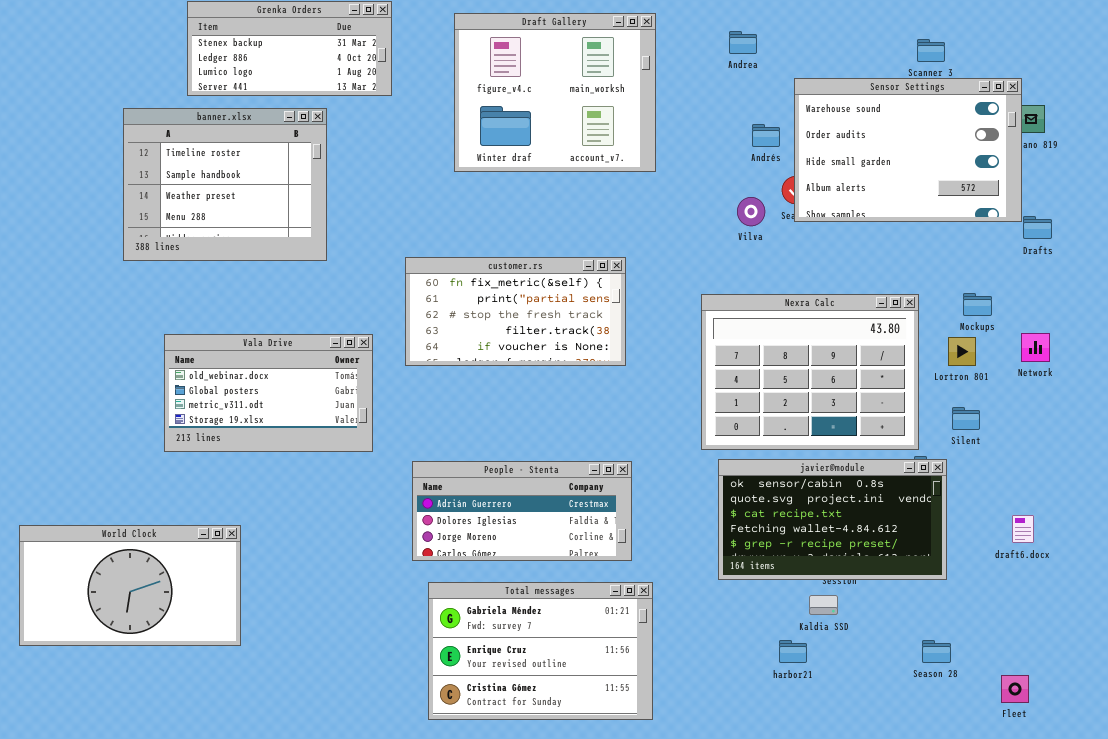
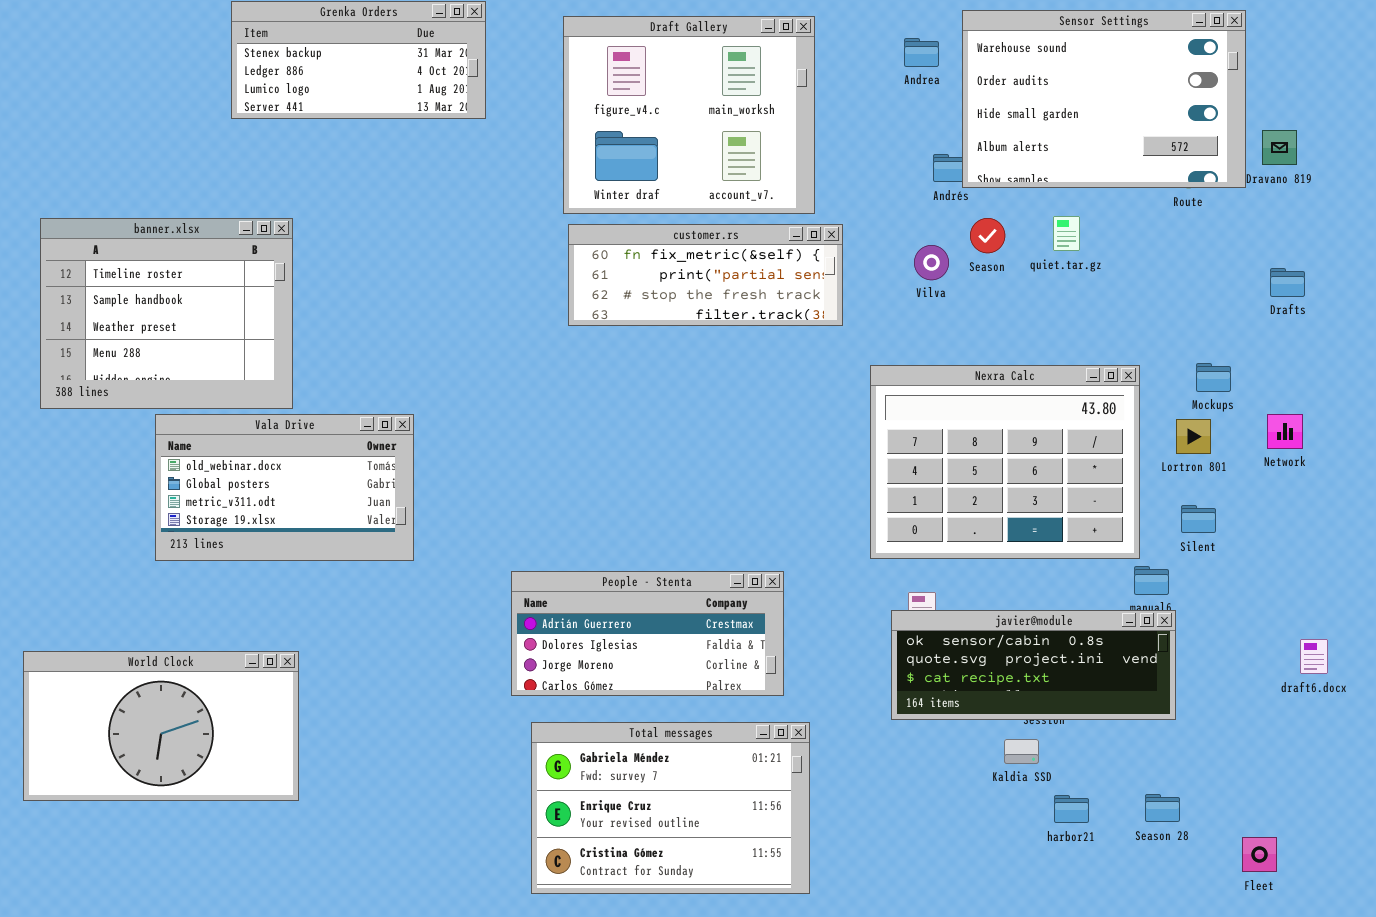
Sensor Settings: [794,78,1022,222] -> [962,10,1246,188], moved
banner.xlsx: [123,108,327,261] -> [40,218,293,409], moved
customer.rs: [405,257,626,366] -> [568,224,843,326], moved, resized
Vala Drive: [164,334,373,452] -> [155,414,414,561], moved
javier@module: [718,459,947,580] -> [891,610,1176,720], resized
draft6.docx: [1012,515,1034,543] -> [1300,639,1328,674], moved
harbor21: [779,640,807,663] -> [1054,795,1089,823], moved

